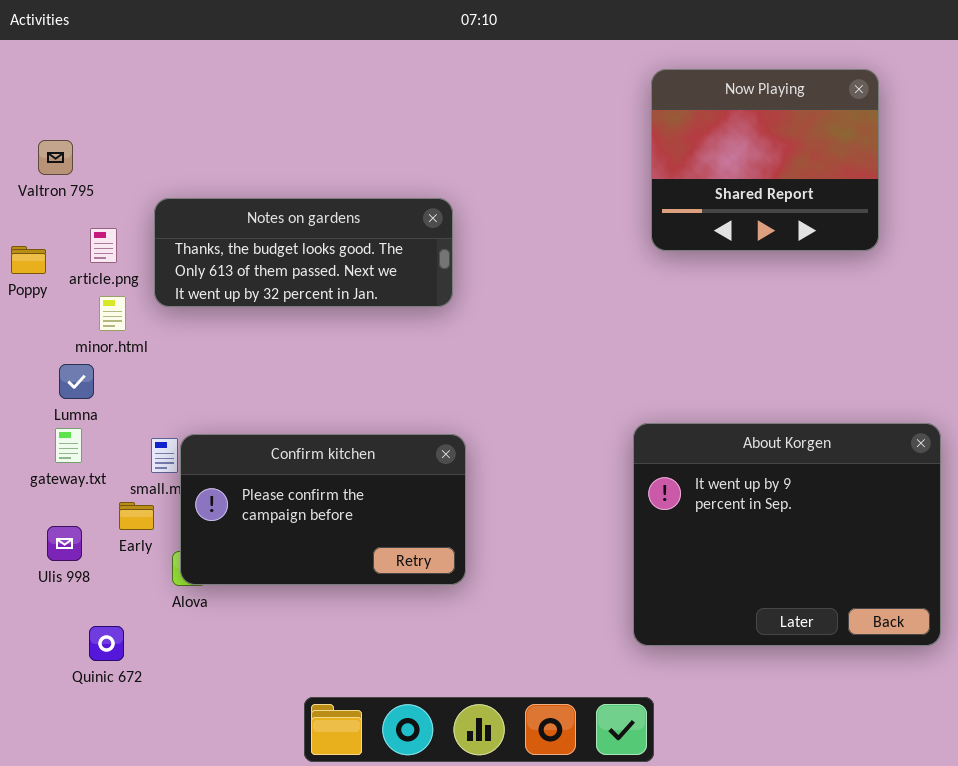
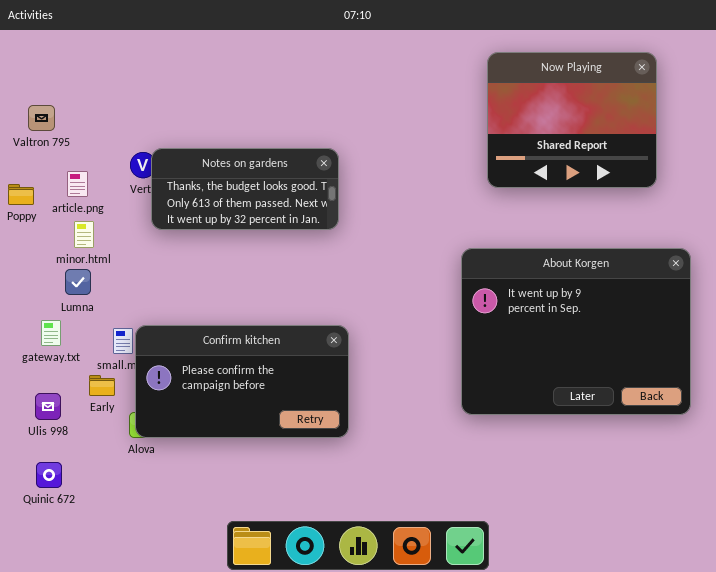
Notes on gardens: [154,198,453,307] -> [151,148,339,230], resized
Lumna: [59,364,94,399] -> [65,269,91,295], moved
About Korgen: [633,423,941,646] -> [461,248,691,415], moved
Quinic 672: [89,626,124,661] -> [36,462,62,488], moved

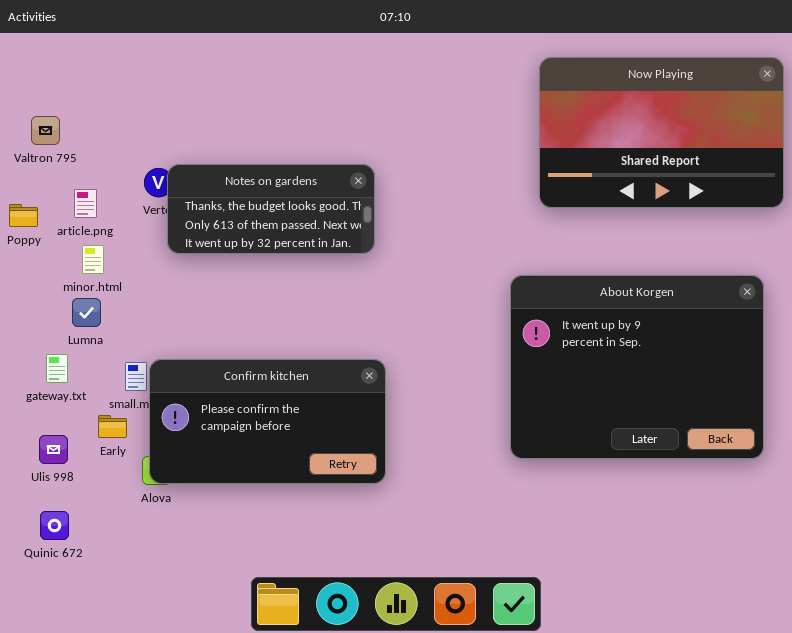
Now Playing: [487,52,657,188] -> [539,57,784,208], resized

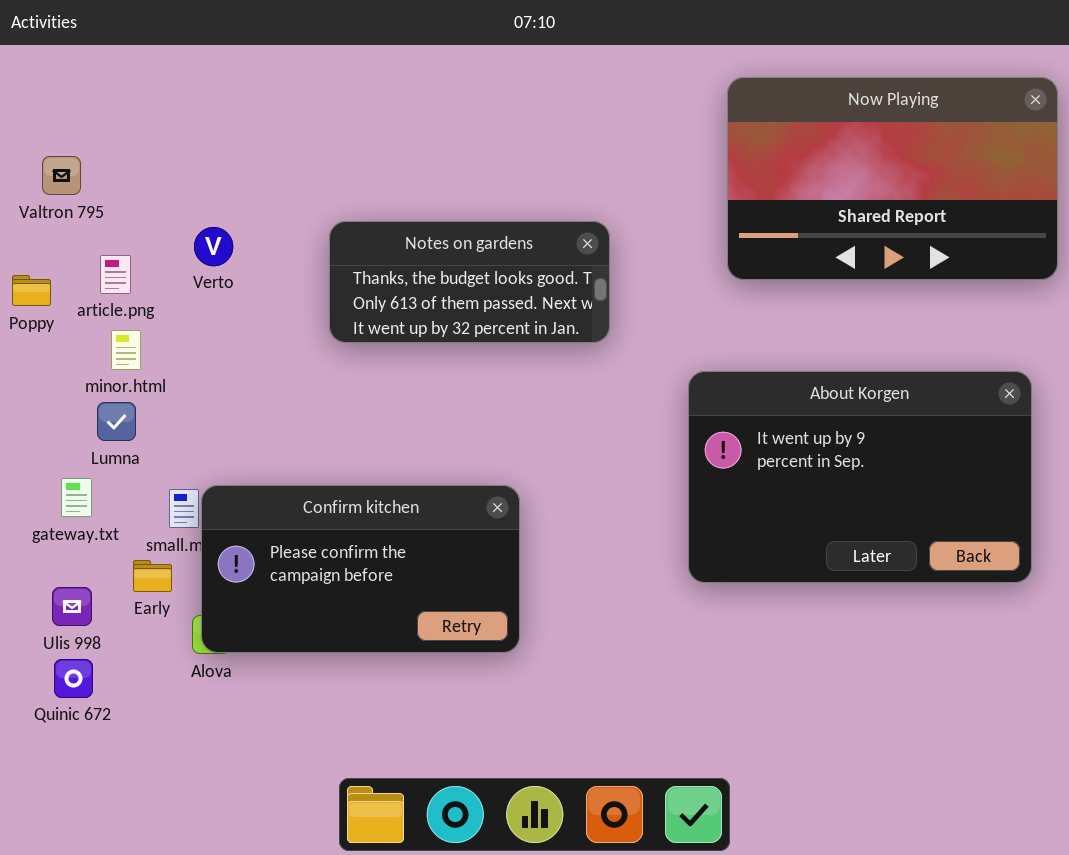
Notes on gardens: [167,164,375,254] -> [329,221,610,343], moved
About Korgen: [510,275,764,459] -> [688,371,1032,583], resized
Quinic 672: [40,511,69,540] -> [54,659,93,698], moved

